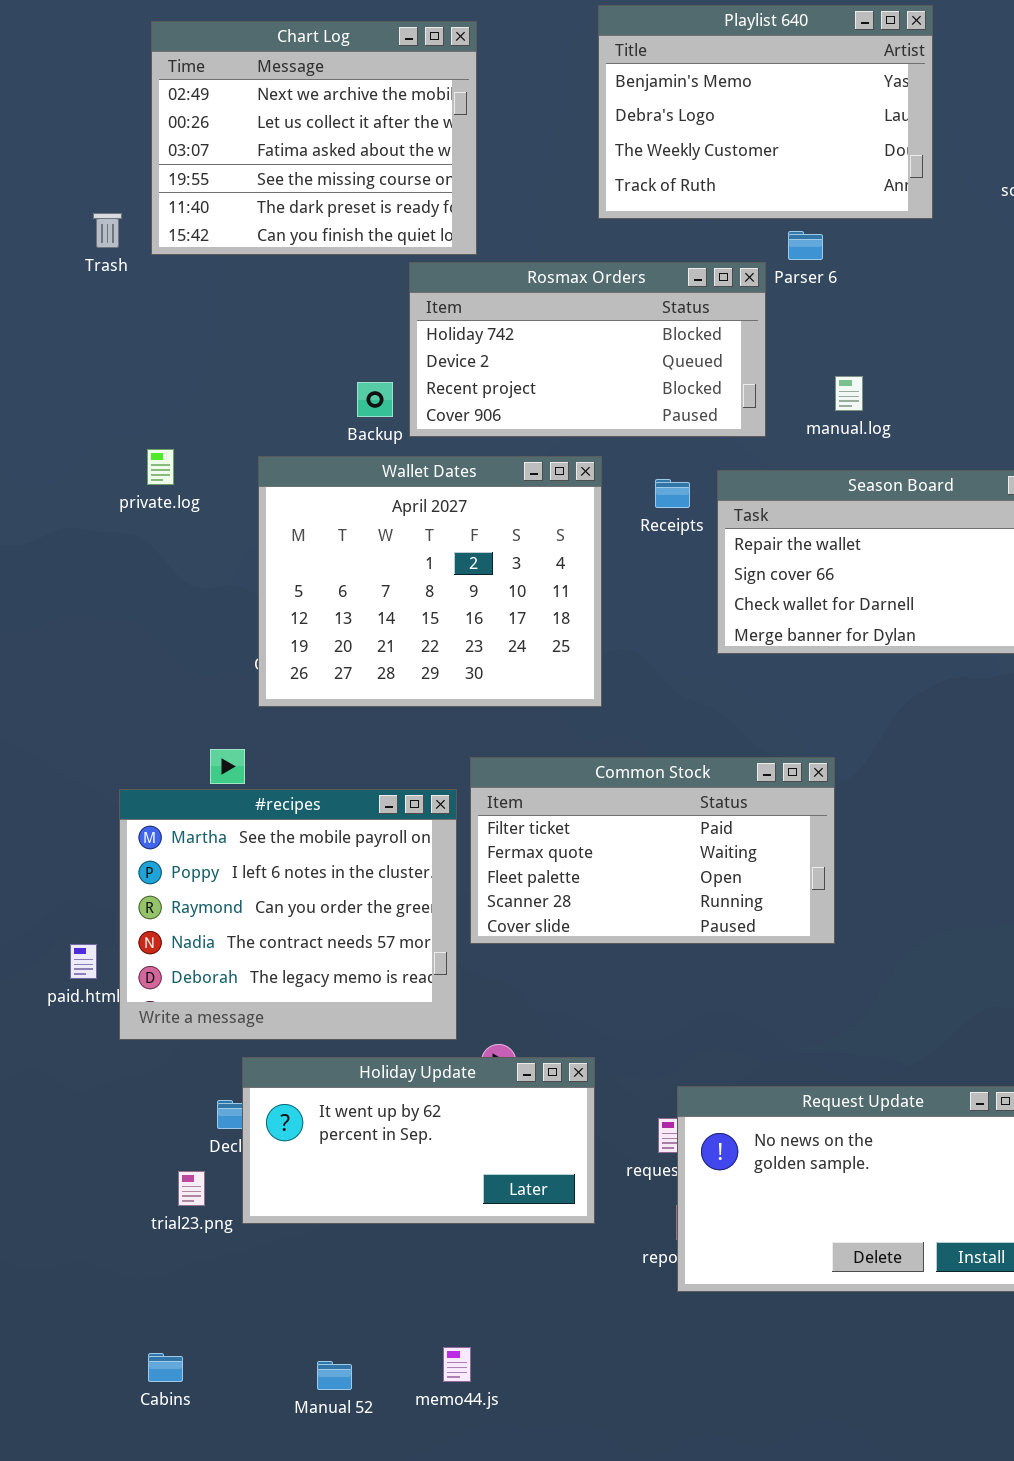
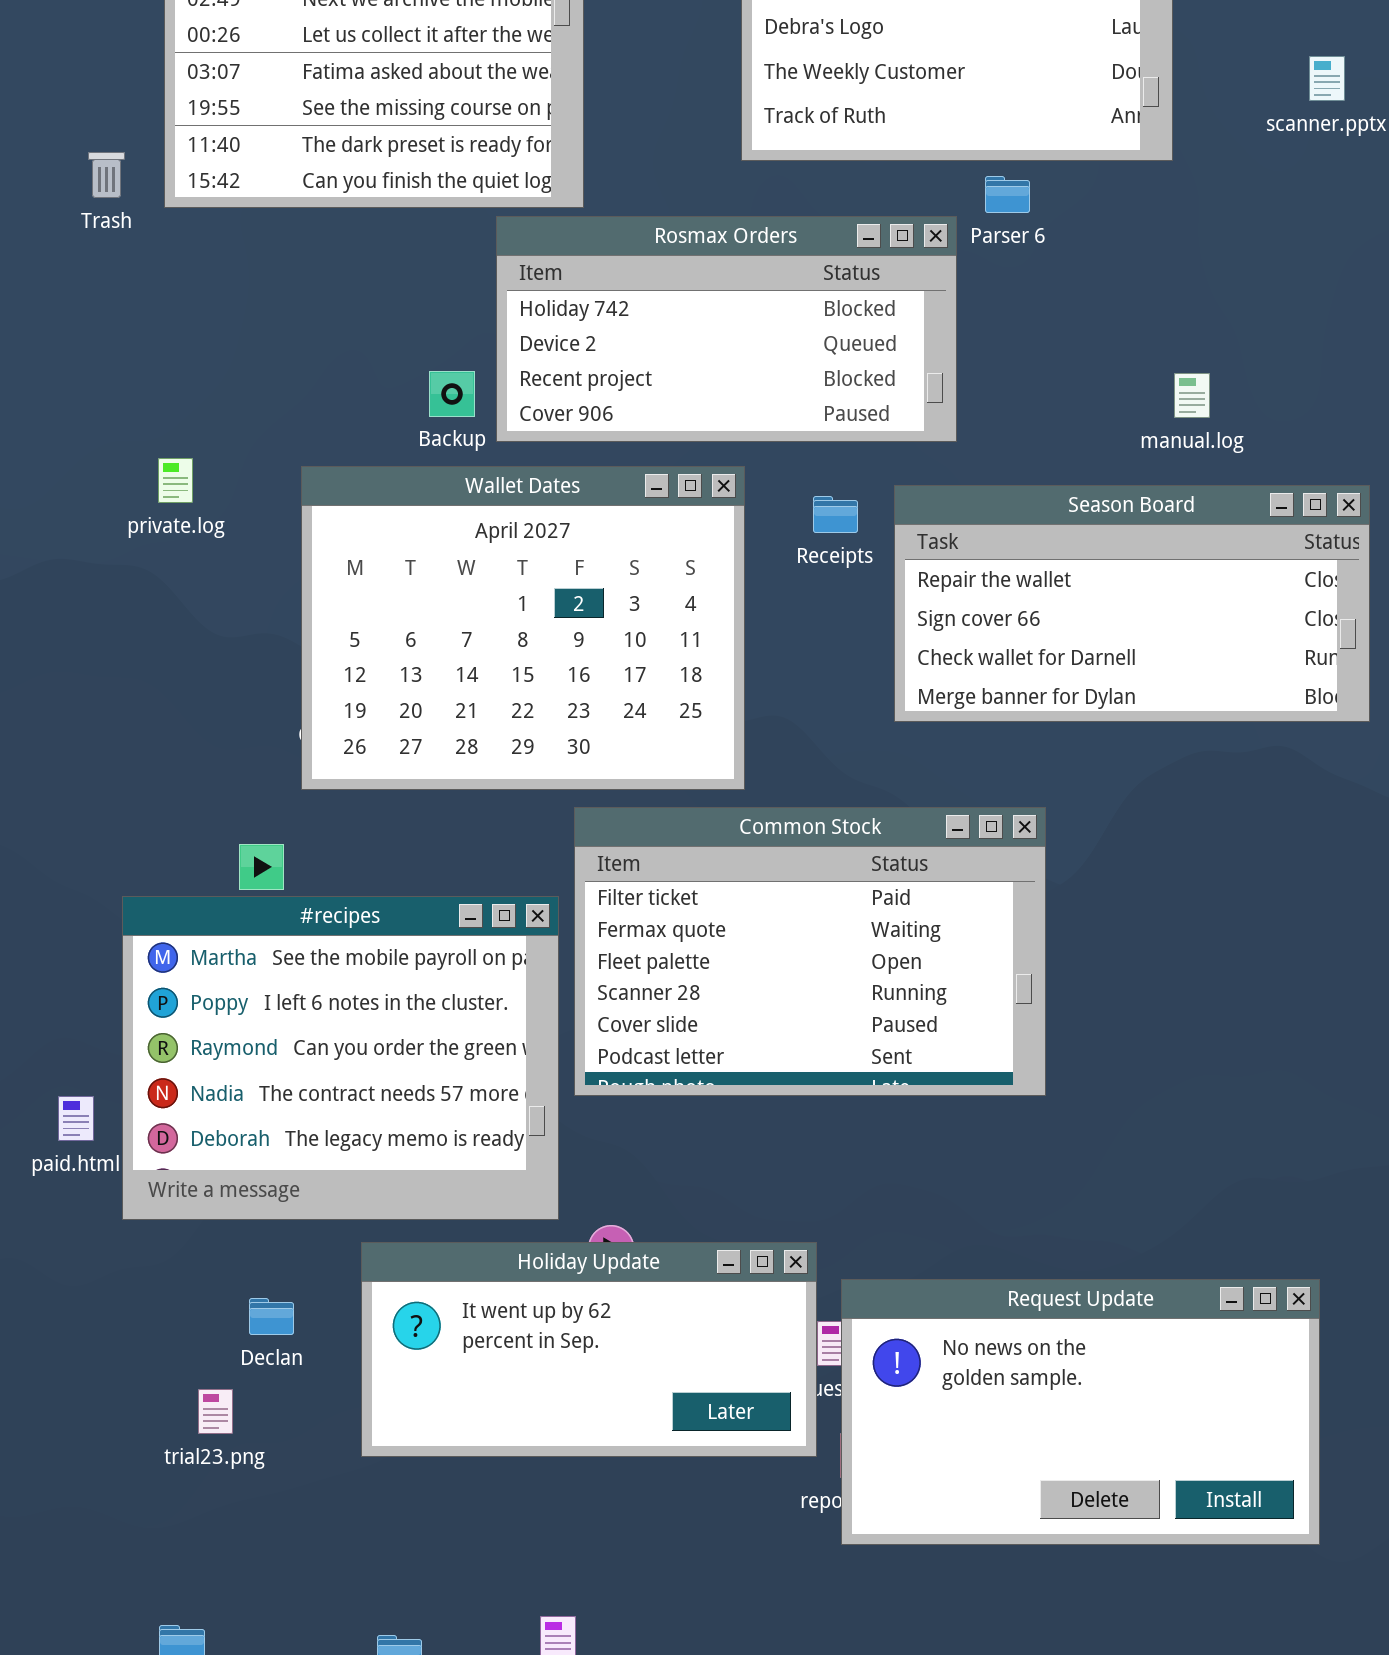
manual.log: [835,376,863,411] -> [1174,373,1210,418], moved
Common Stock: [470,757,835,944] -> [574,807,1046,1096], resized
Holiday Update: [242,1057,595,1224] -> [361,1242,817,1457], moved

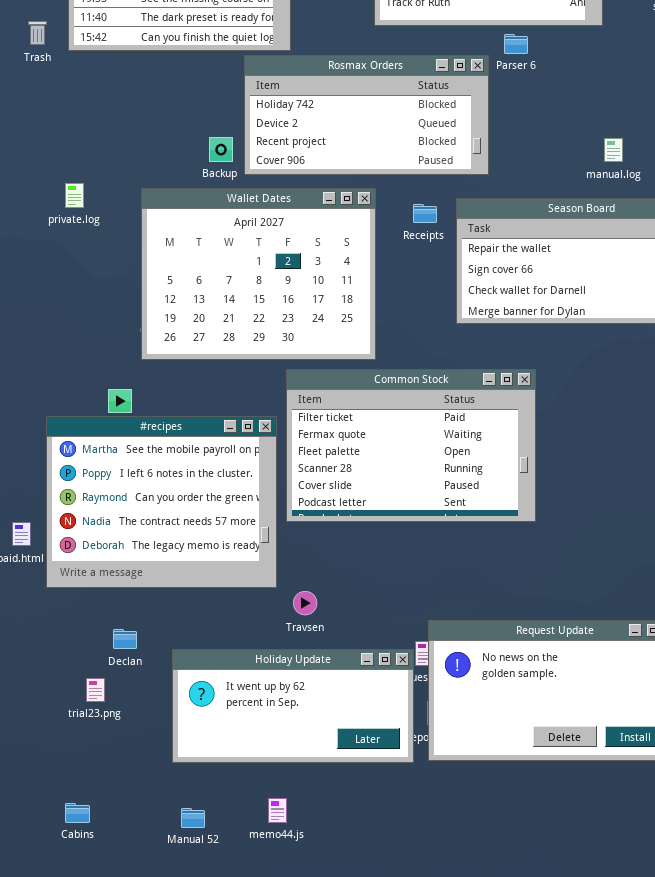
Holiday Update: [361,1242,817,1457] -> [172,649,414,763], moved

